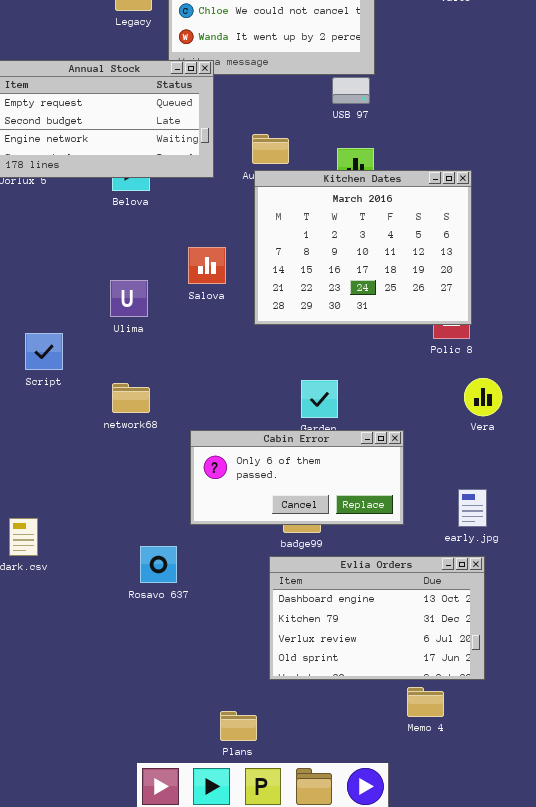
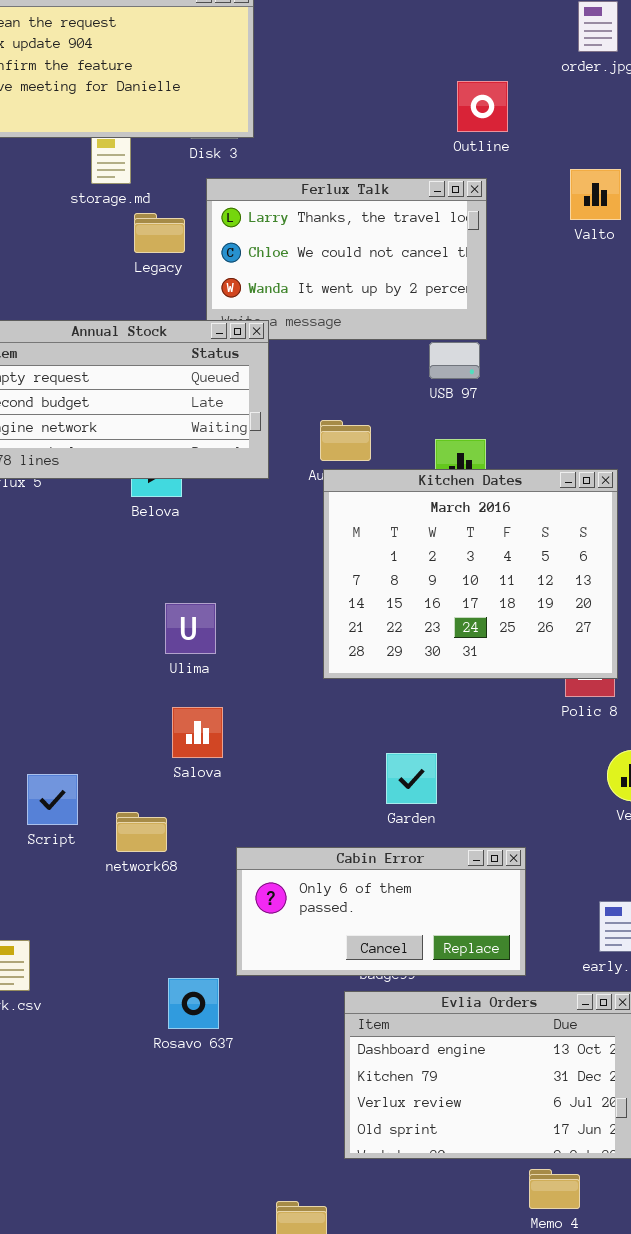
Salova: [188,247,226,284] -> [172,707,223,758], moved
Ulima: [110,280,148,317] -> [165,603,216,654], moved
Script: [25,333,63,370] -> [27,774,78,825], moved
network68: [112,383,150,413] -> [116,812,167,852], moved
Cabin Error: [190,430,404,525] -> [236,847,526,976], moved

